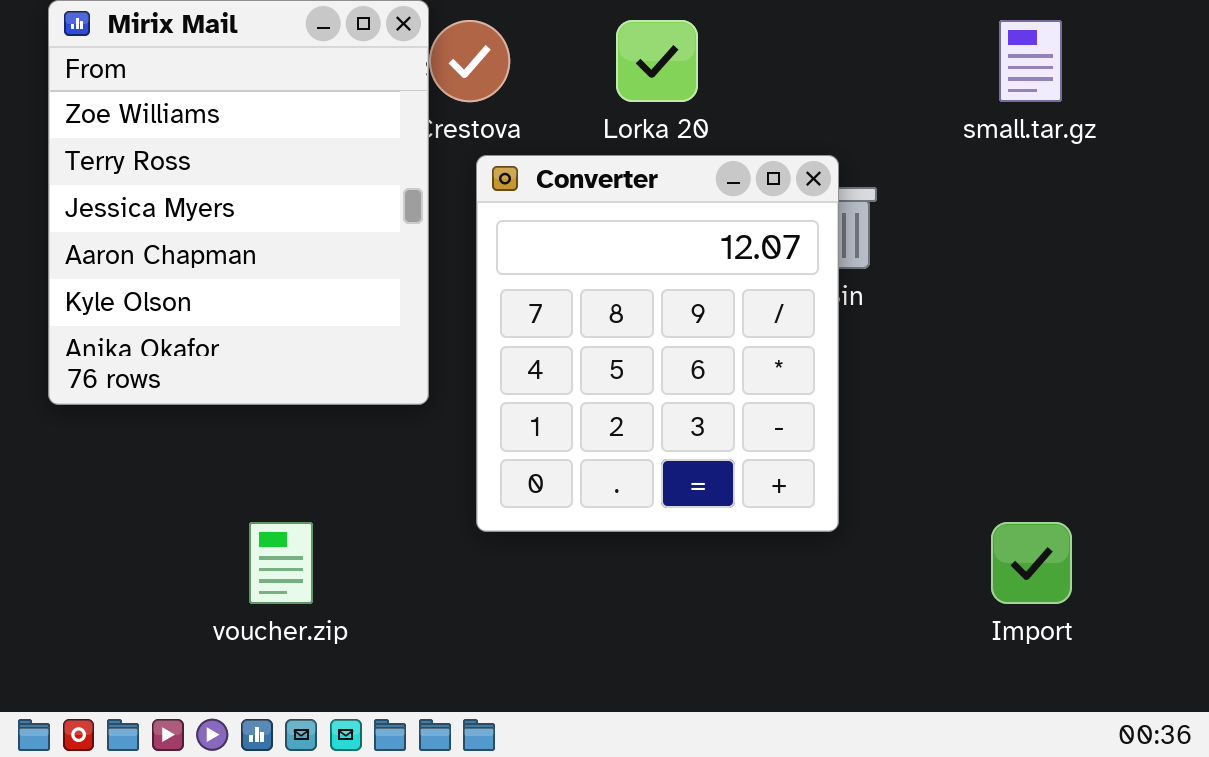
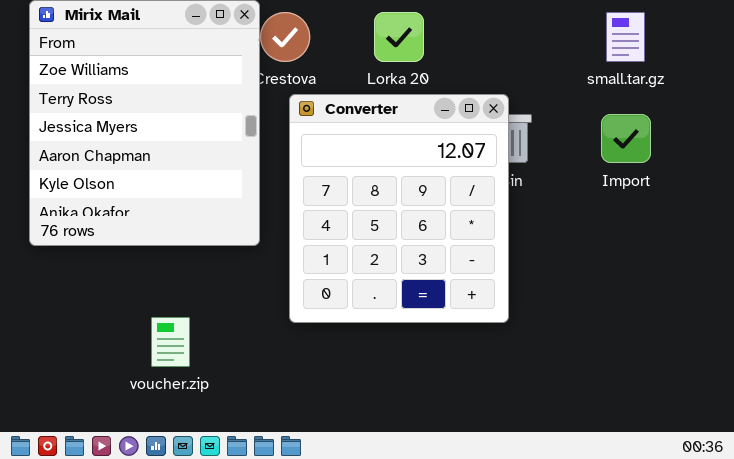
Import: [991,522,1072,604] -> [601,114,651,163], moved

